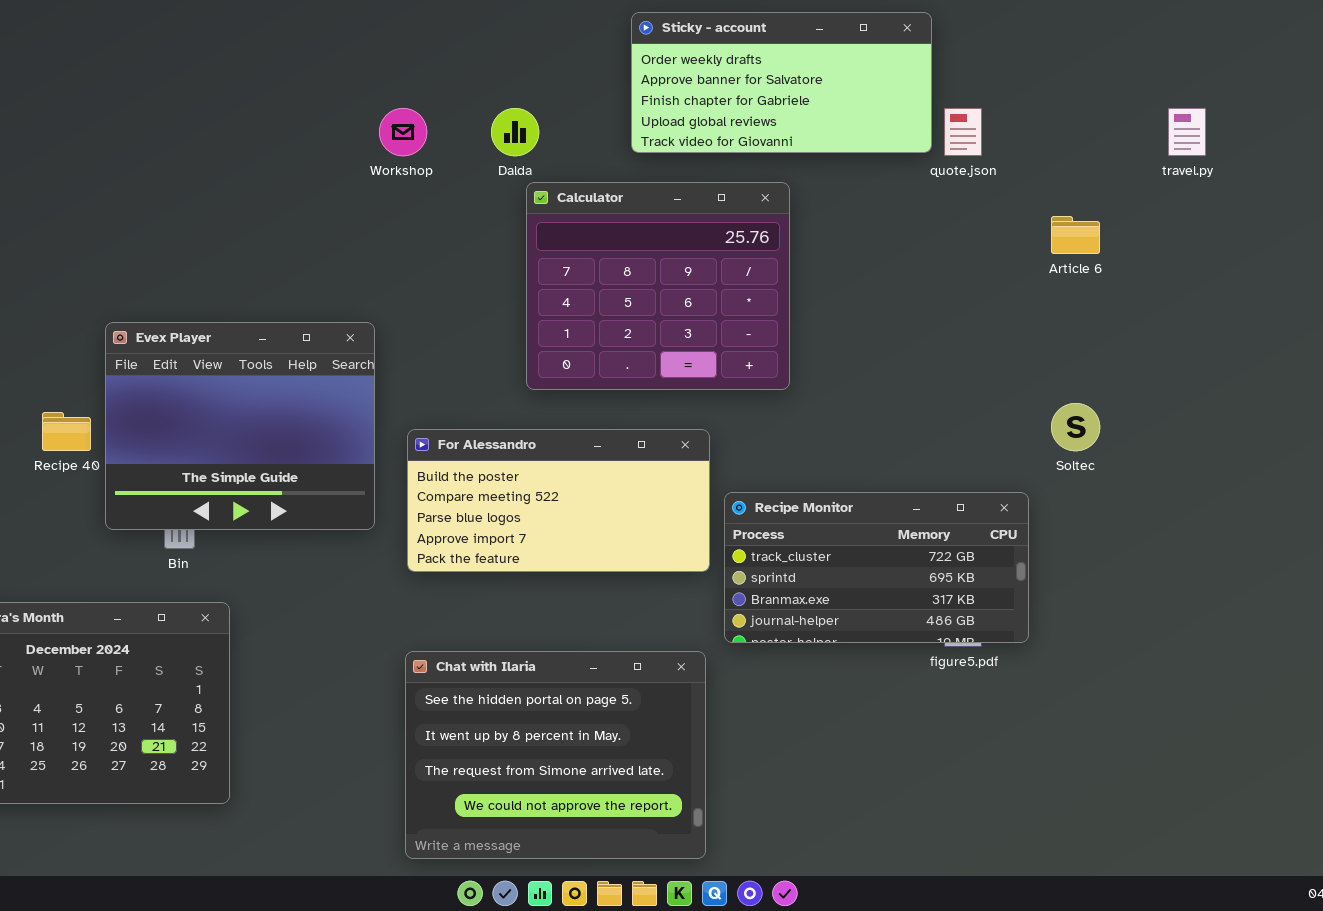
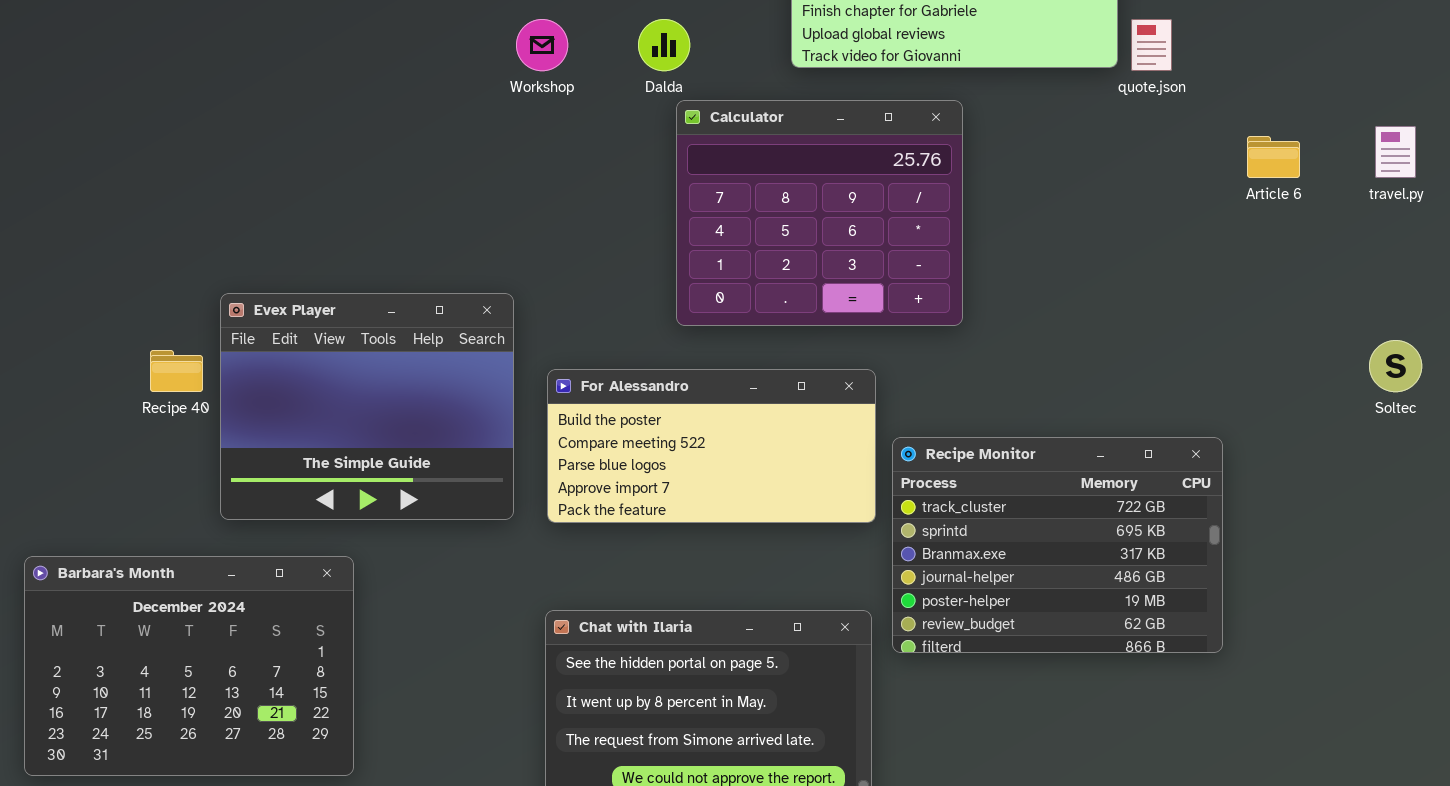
travel.py: [1168,108,1206,156] -> [1375,126,1416,178], moved
Evex Player: [105,322,375,530] -> [220,293,514,520], moved
Soltec: [1051,403,1100,451] -> [1369,340,1422,392], moved
Recipe Monitor: [724,492,1029,643] -> [892,437,1223,653], resized

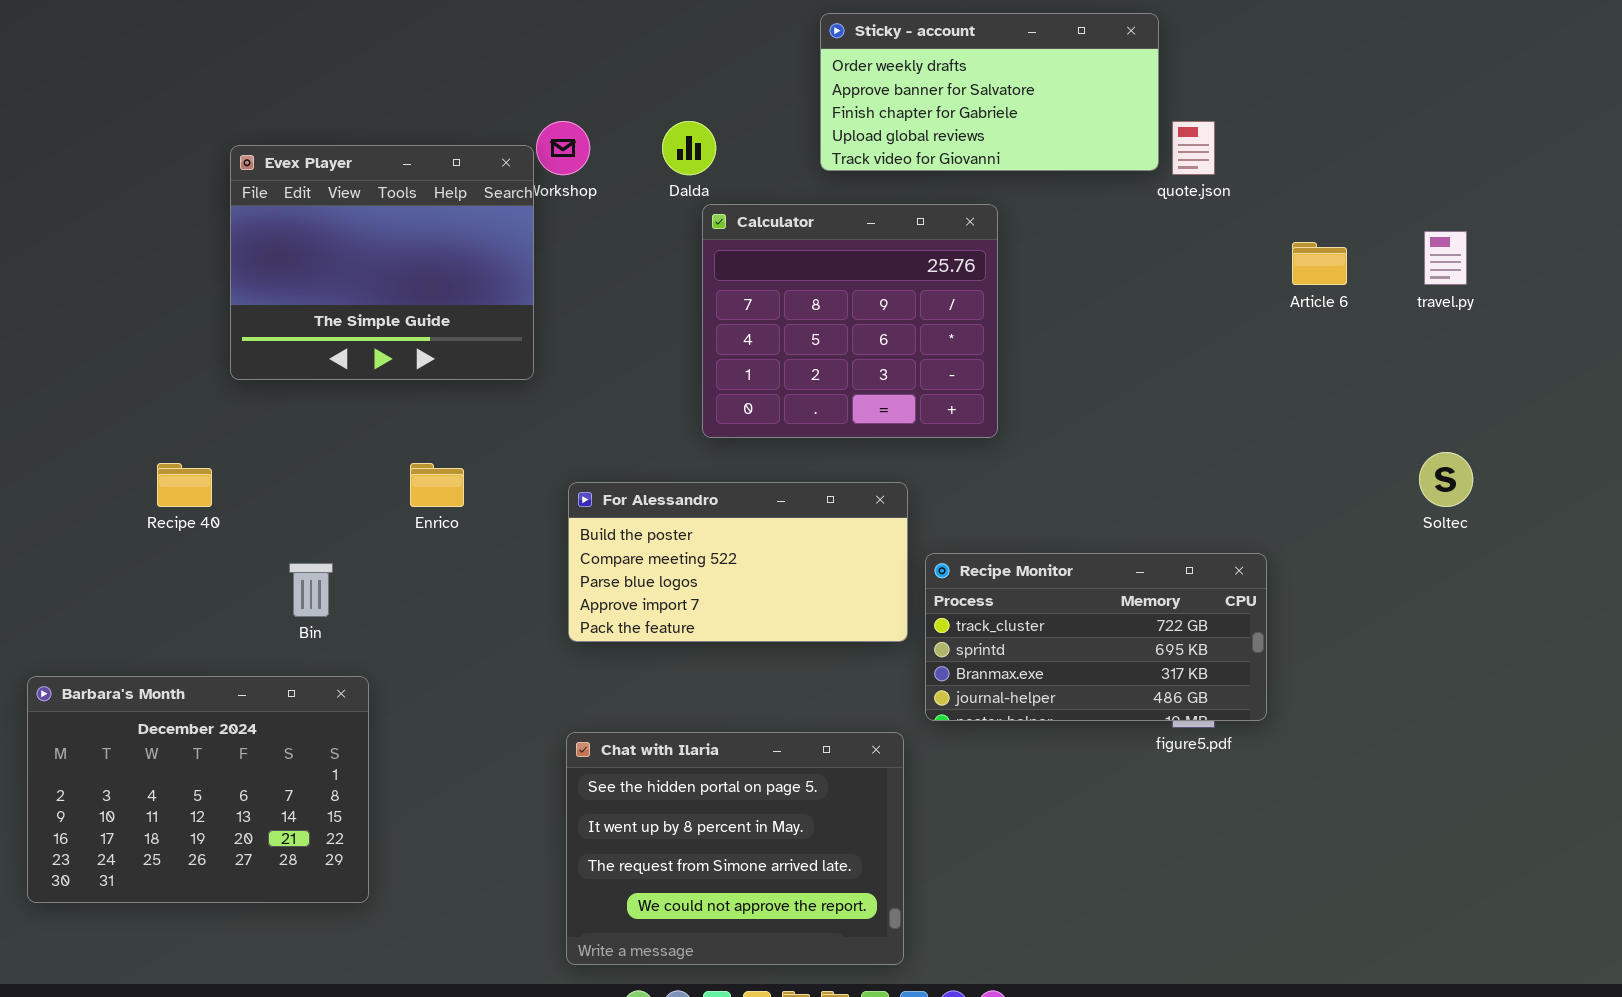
Evex Player: [220,293,514,520] -> [230,145,534,380], moved
Recipe Monitor: [892,437,1223,653] -> [925,553,1267,721], resized

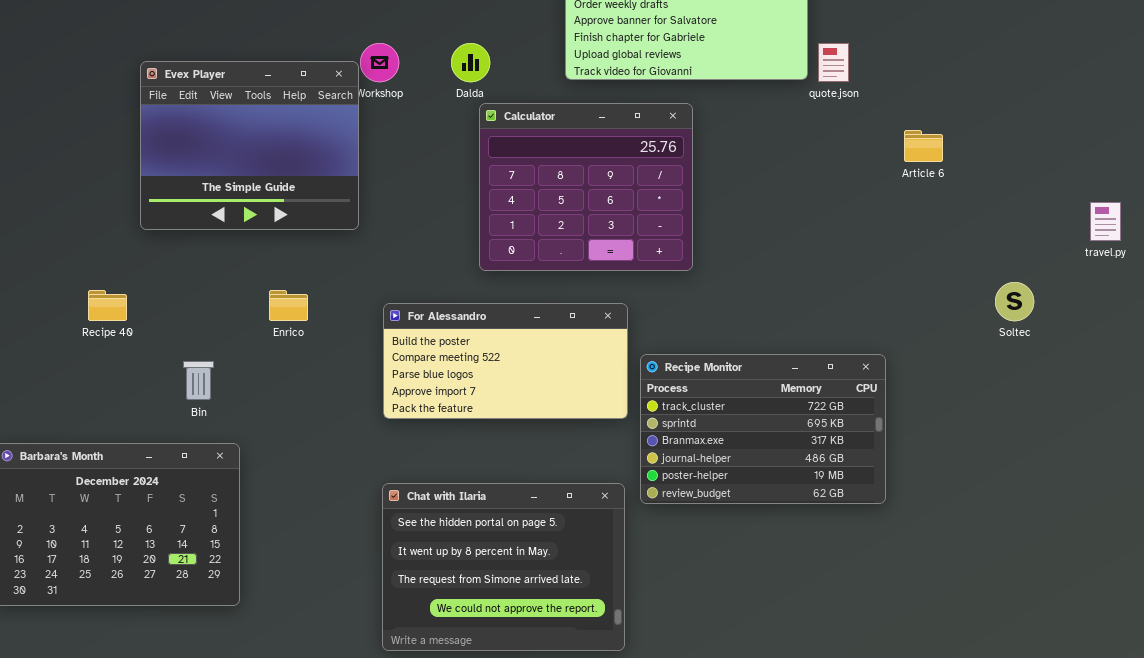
travel.py: [1424,231,1467,285] -> [1090,202,1121,241], moved
Recipe Monitor: [925,553,1267,721] -> [640,354,886,504], resized

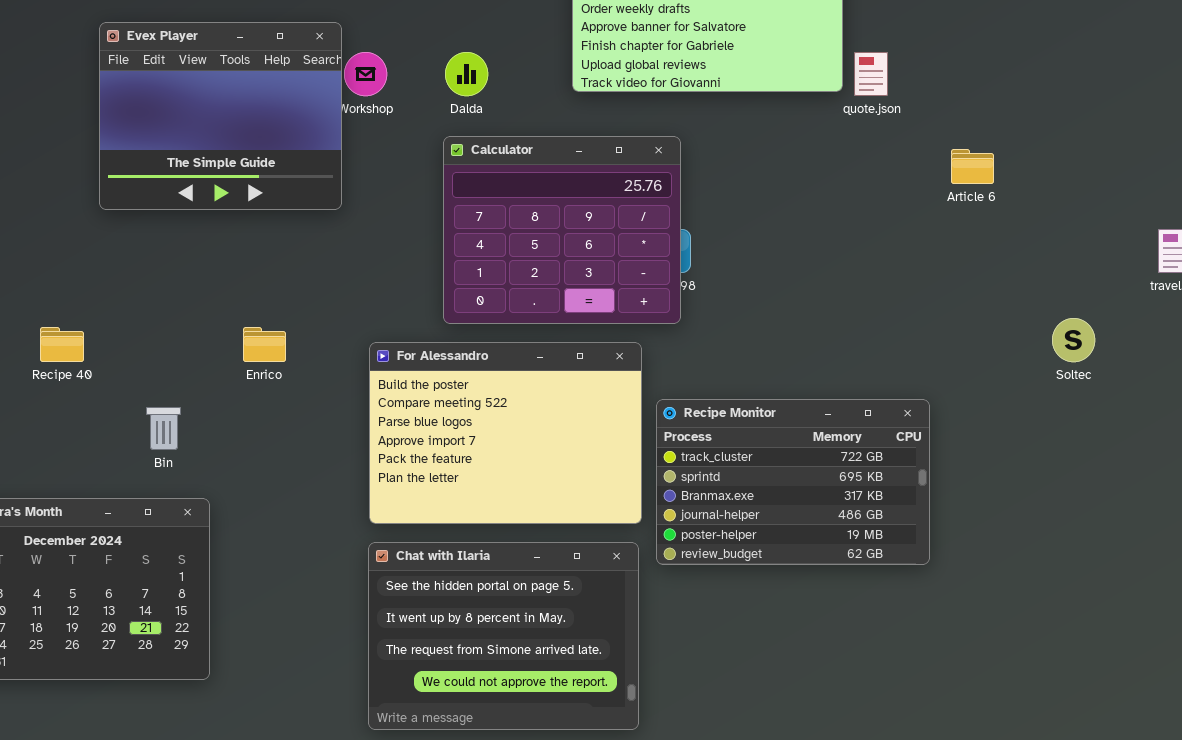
Evex Player: [140,61,359,230] -> [99,22,342,210], moved
Calculator: [479,103,693,271] -> [443,136,681,324], moved
For Alessandro: [383,303,628,419] -> [369,342,642,524], resized

